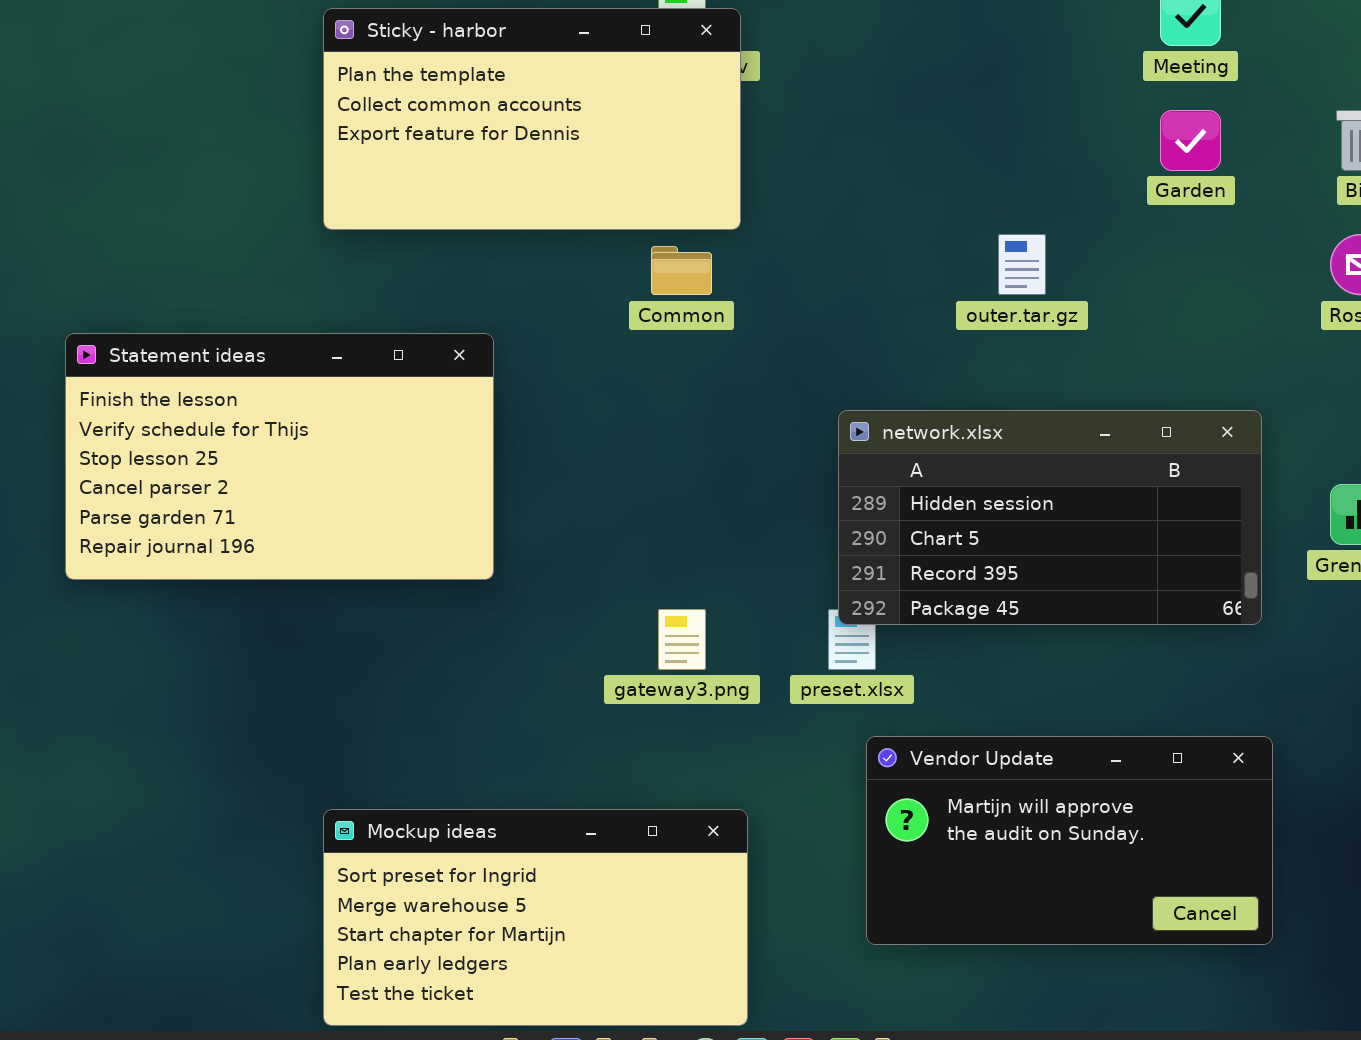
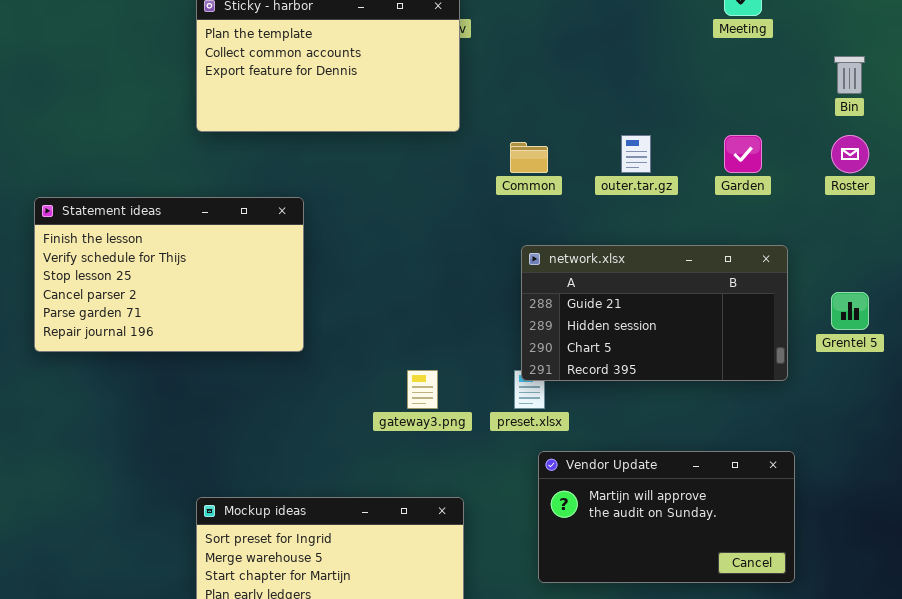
Garden: [1160,110,1221,171] -> [724,135,762,173], moved
Common: [651,246,712,295] -> [510,142,548,173], moved
network.xlsx: [838,410,1262,625] -> [521,245,788,381], scrolled up 1 row

